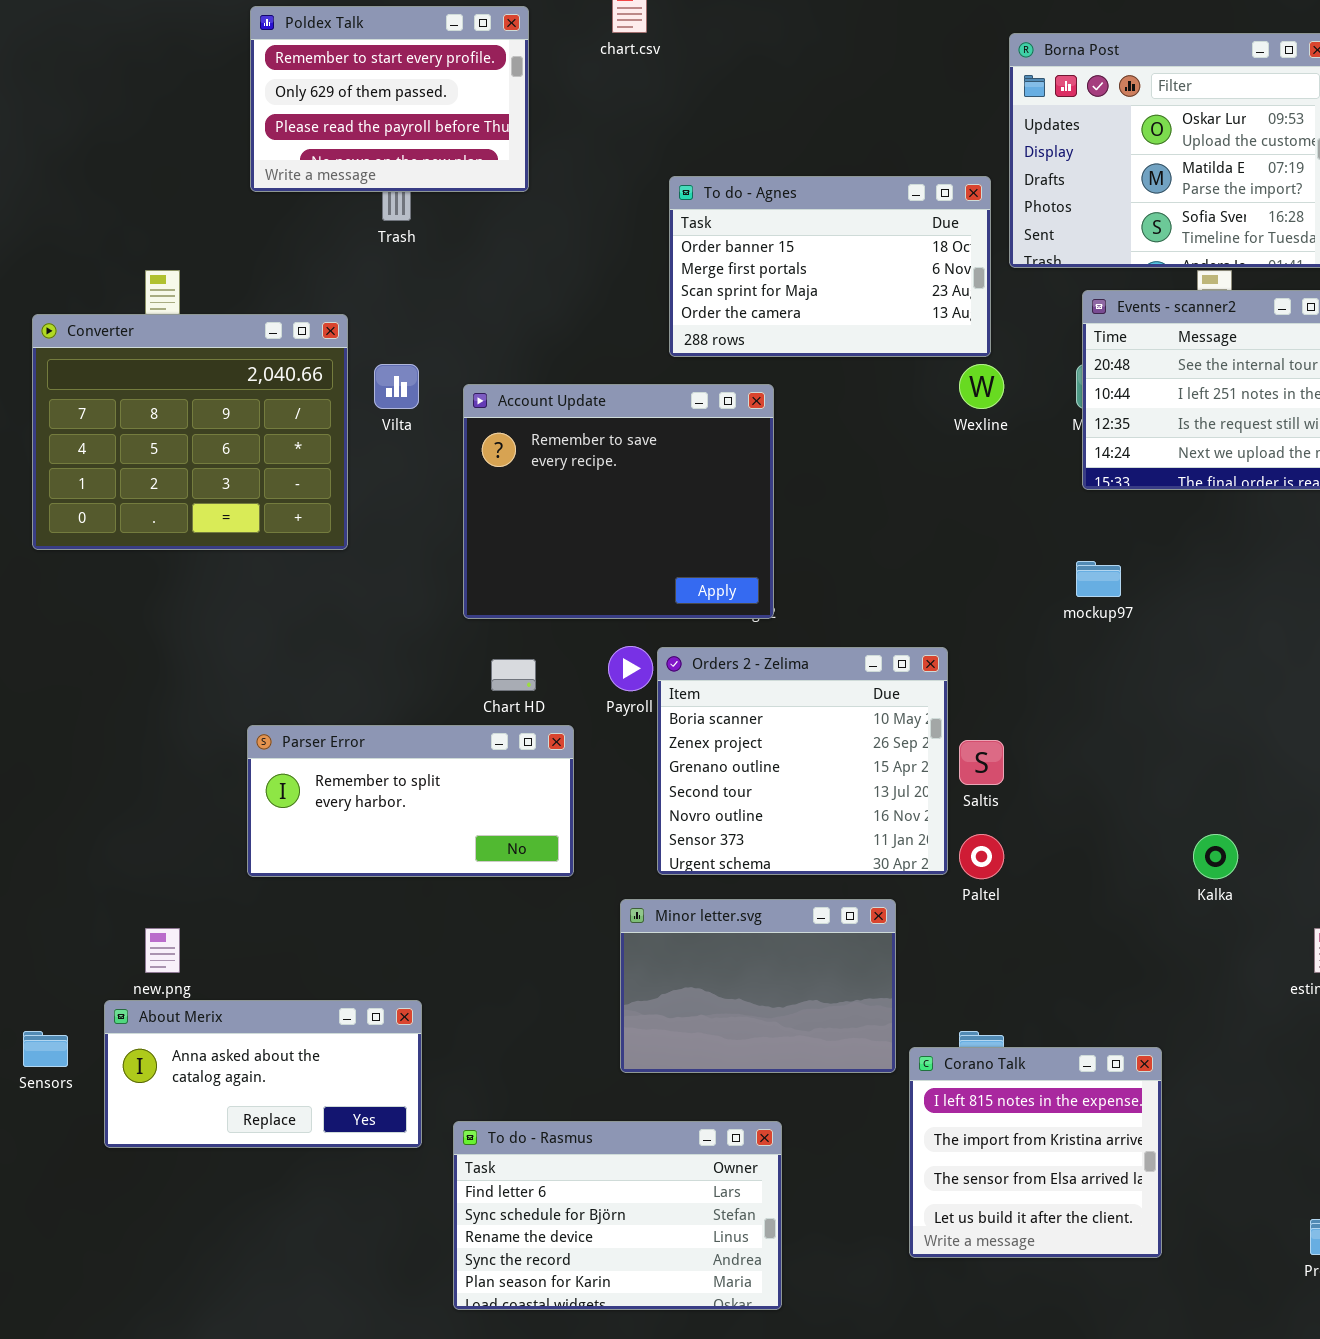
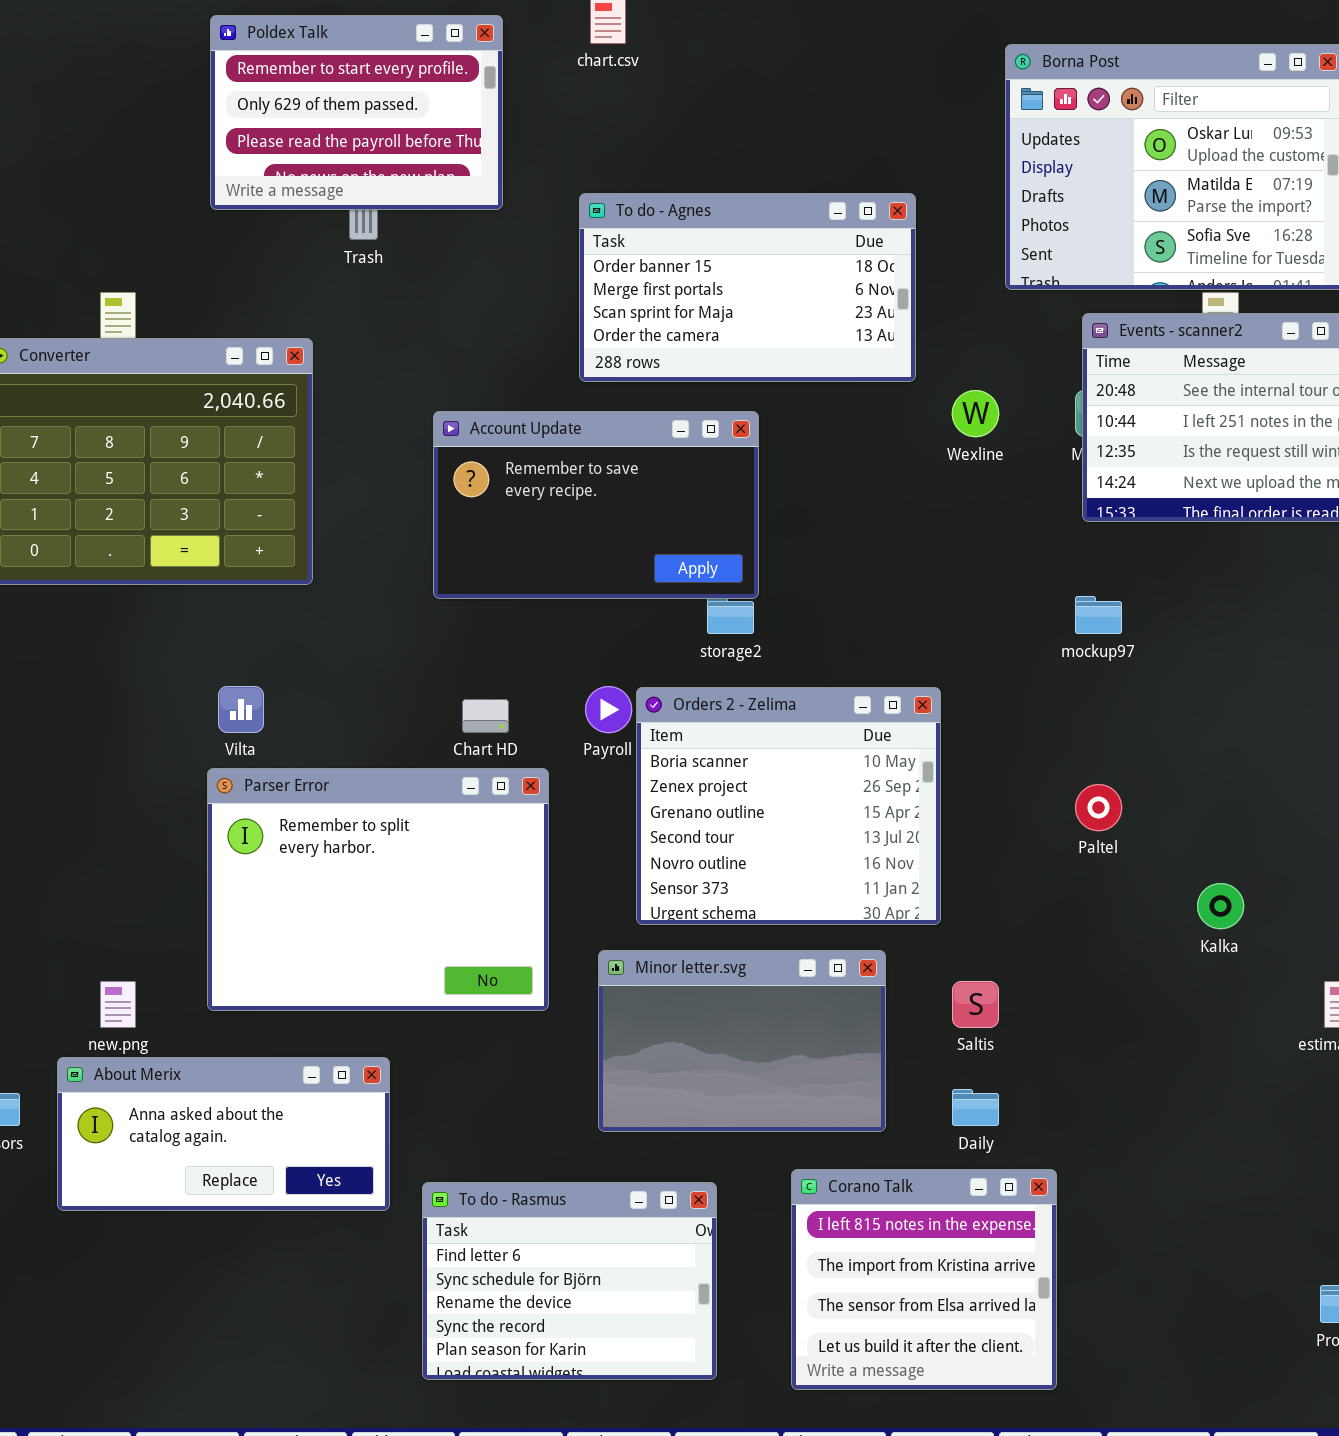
To do - Agnes: [669,176,991,357] -> [579,193,916,382], moved
Vilta: [374,364,419,409] -> [218,686,264,733], moved
Account Update: [463,384,774,619] -> [433,411,759,599], resized
Parser Error: [247,725,574,877] -> [207,768,549,1011], resized
Saltis: [959,740,1004,785] -> [952,981,999,1028], moved
Paltel: [959,834,1004,879] -> [1075,784,1122,831], moved
Corano Talk: [909,1047,1162,1258] -> [791,1169,1057,1390], moved
To do - Rasmus: [453,1121,782,1310] -> [422,1182,717,1380], resized

